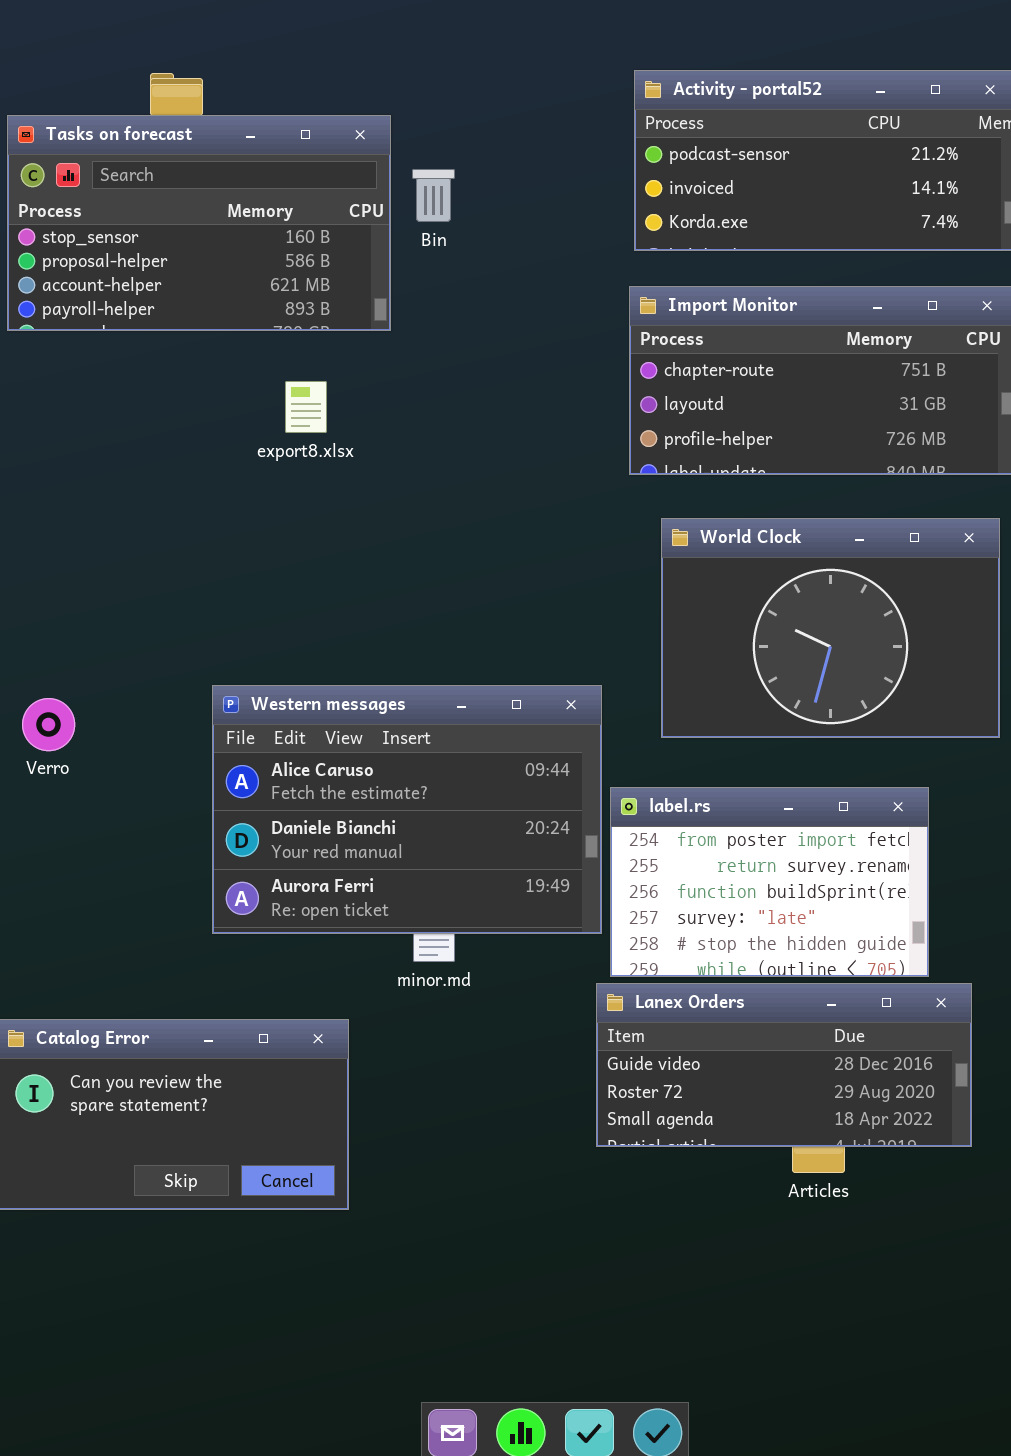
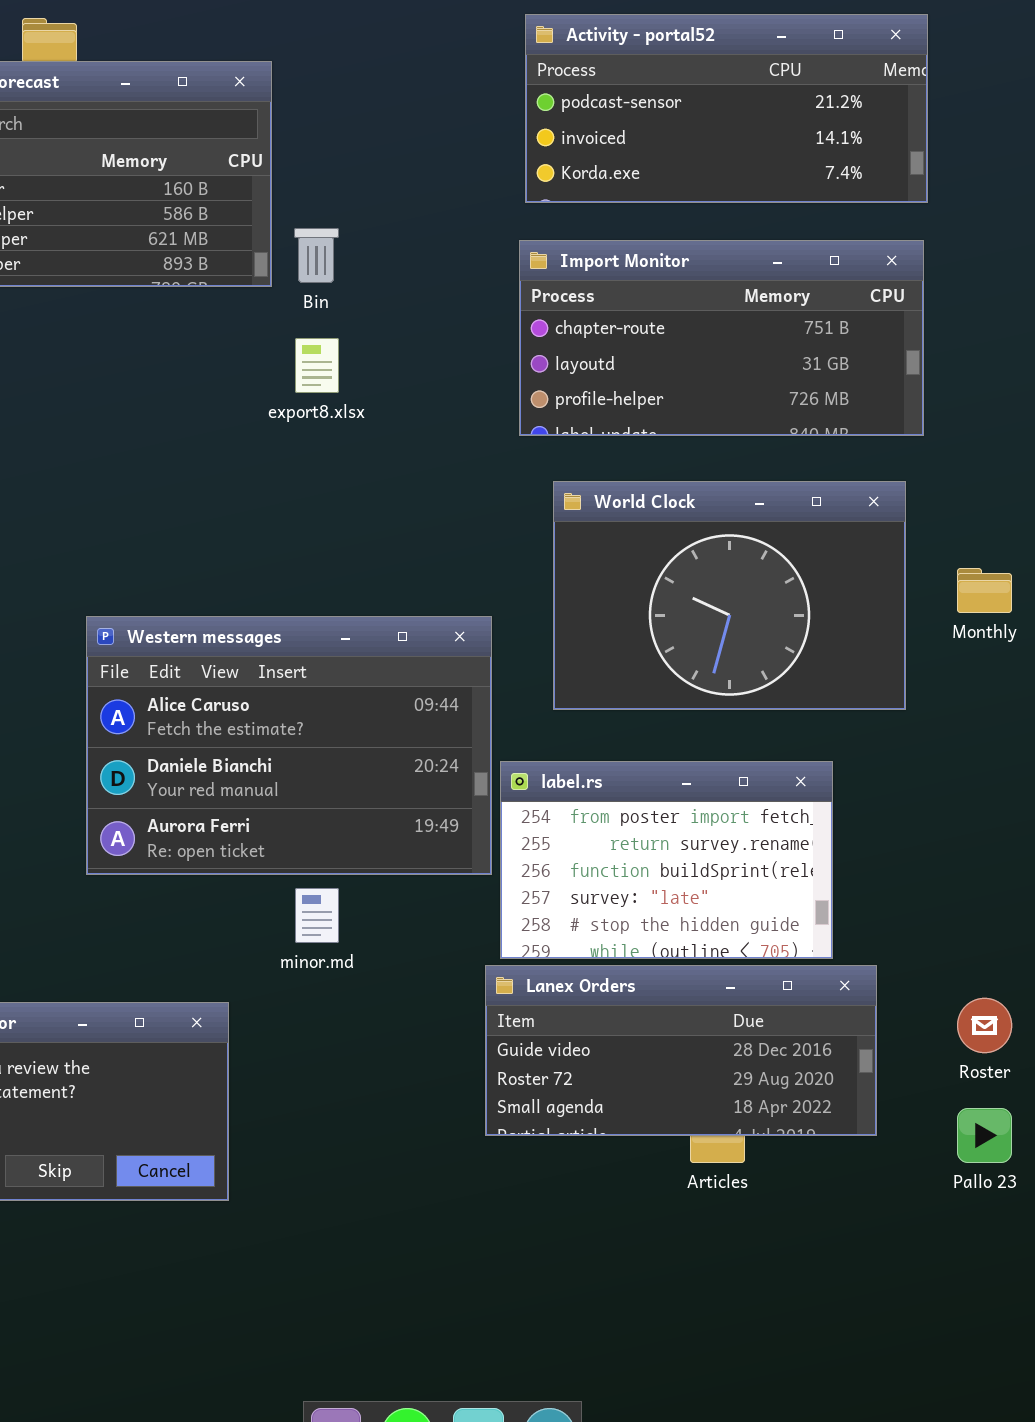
Bin: [412,169,455,222] -> [294,228,339,283], moved
export8.xlsx: [285,381,327,433] -> [295,338,339,393], moved
Western messages: [212,685,602,934] -> [86,616,492,875], moved

